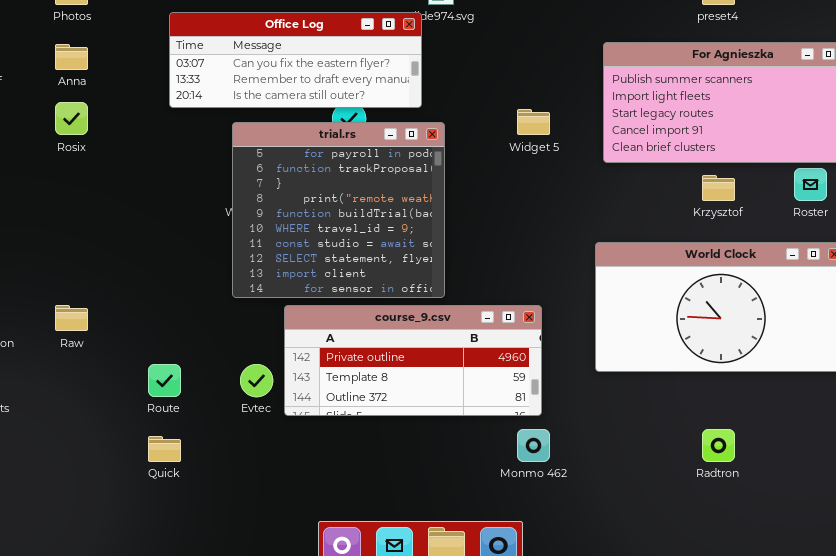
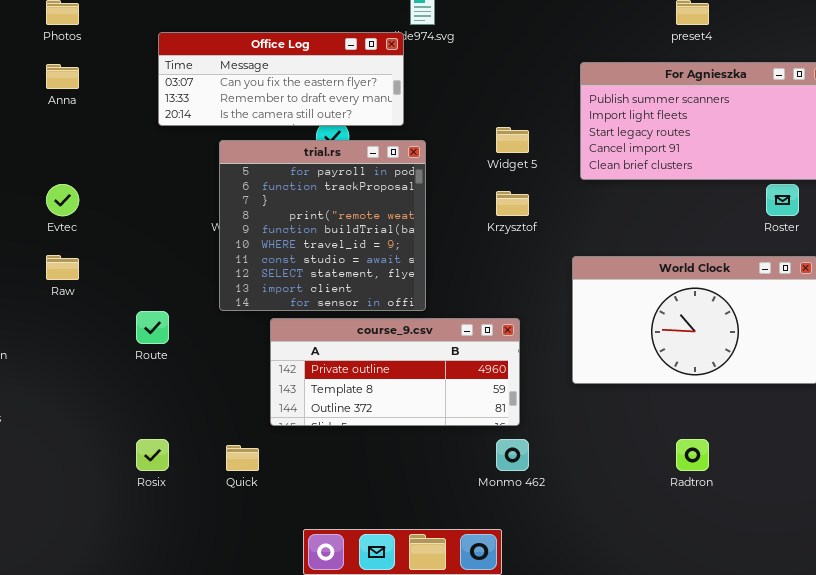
Rosix: [55,102,88,135] -> [136,439,169,471], moved
Krzysztof: [702,175,735,201] -> [496,191,529,216], moved
Raw: [55,305,88,331] -> [46,255,79,280], moved
Route: [148,364,181,397] -> [136,311,169,344], moved
Evtec: [240,364,273,397] -> [46,184,79,216], moved
Quick: [148,436,181,462] -> [226,445,259,471], moved

